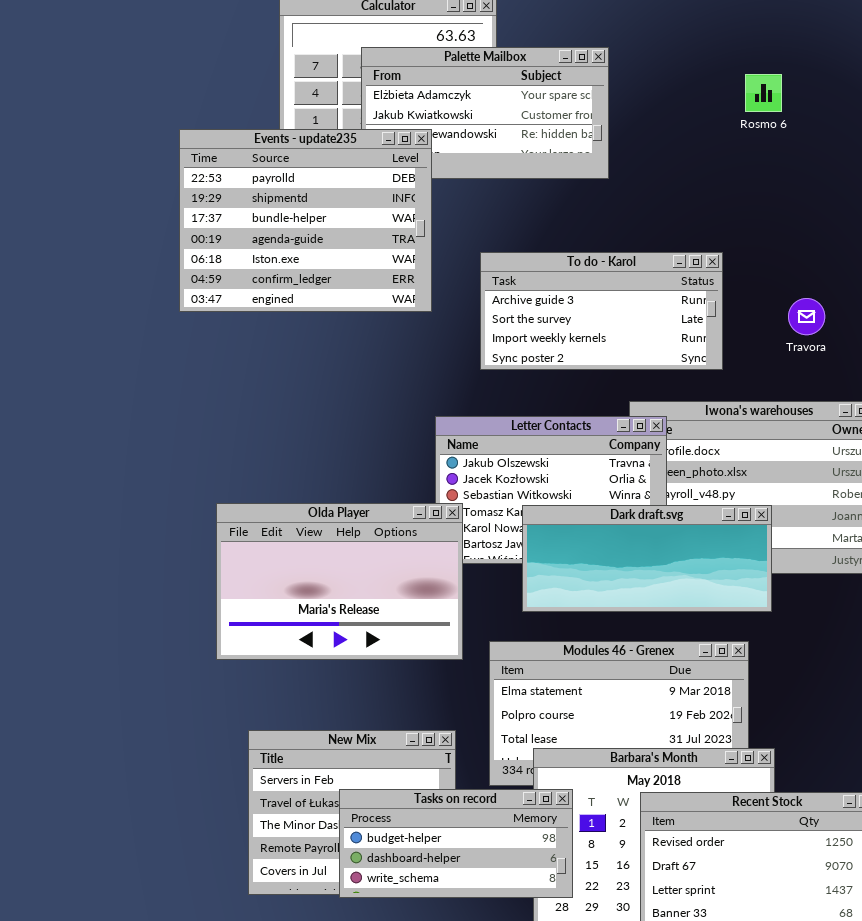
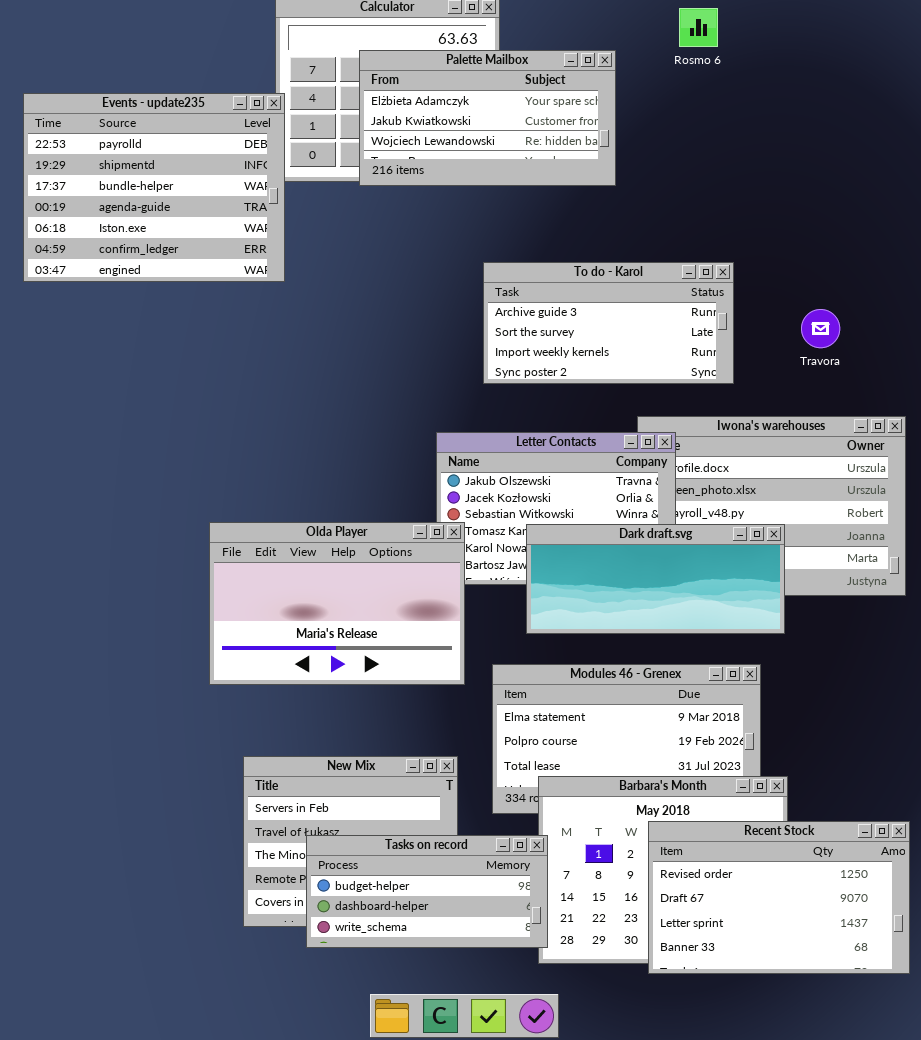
Rosmo 6: [745,74,782,112] -> [679,8,718,47], moved
Events - update235: [179,129,432,312] -> [23,93,285,282], moved
Tasks on record: [339,789,573,898] -> [306,835,548,948], moved

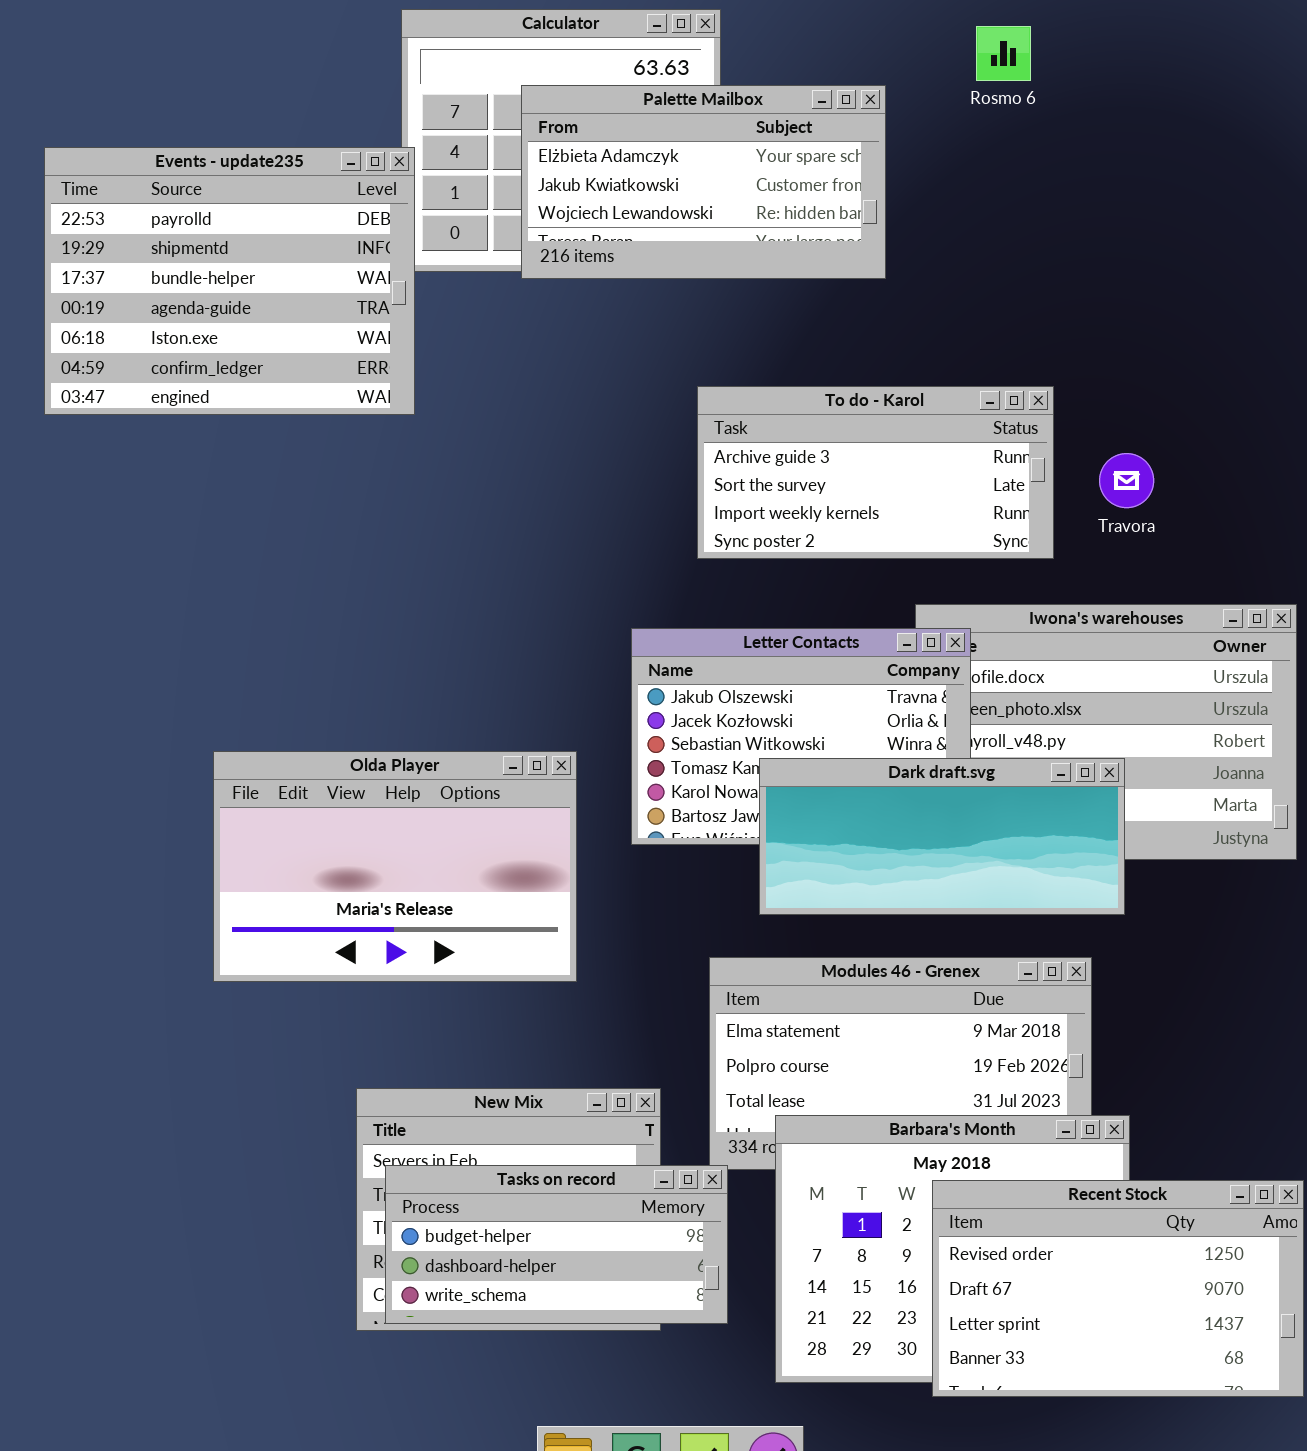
Travora: [801,309,840,348] -> [1099,453,1154,508], moved
Olda Player: [209,522,465,685] -> [213,751,577,982], moved
Tasks on record: [306,835,548,948] -> [385,1165,728,1324], moved

